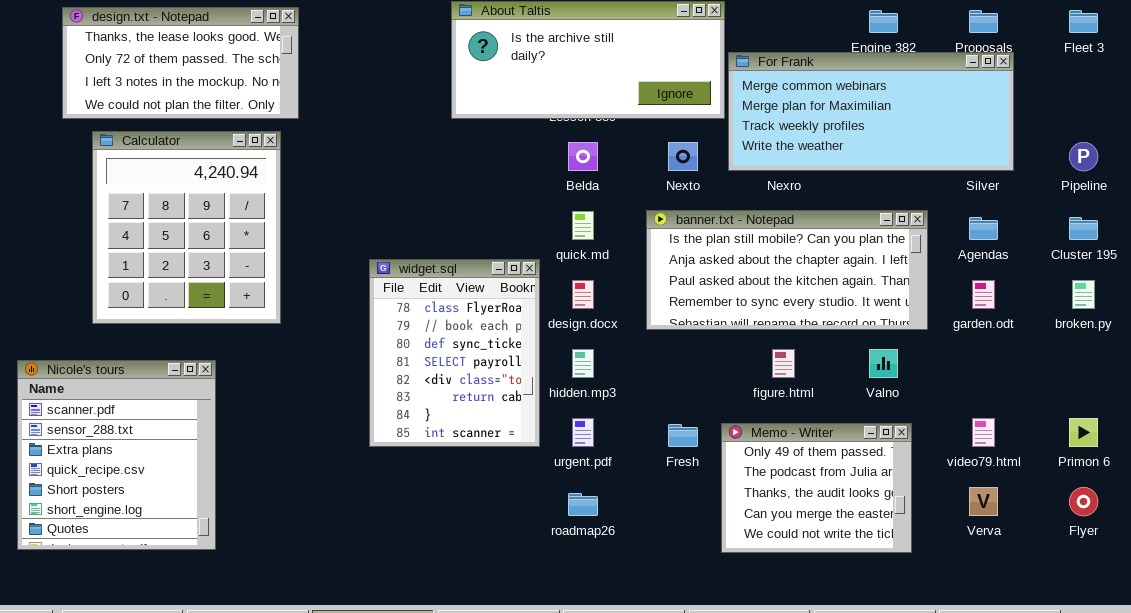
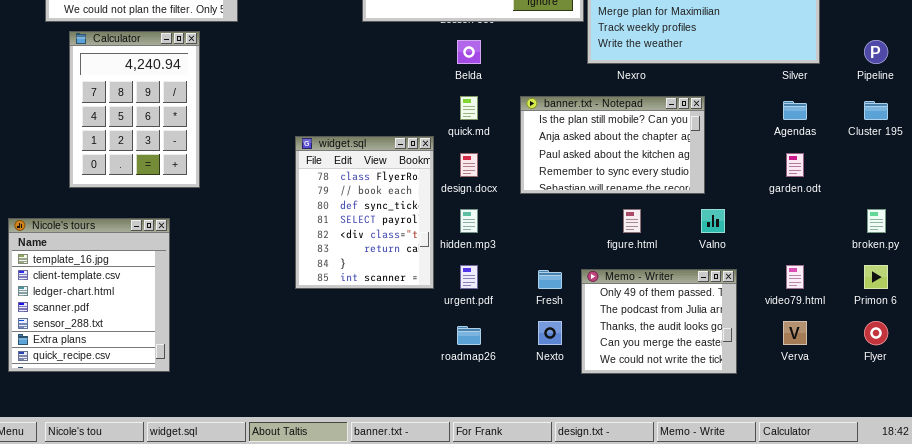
Calculator: [92,131,281,324] -> [69,31,200,188], resized
Nexto: [668,142,698,171] -> [538,321,562,345], moved
banner.txt - Notepad: [646,210,928,330] -> [520,96,705,194], resized
broken.py: [1072,280,1095,309] -> [867,209,886,233], moved
Nicole's tours: [17,360,216,550] -> [8,218,170,372], scrolled up 3 rows

